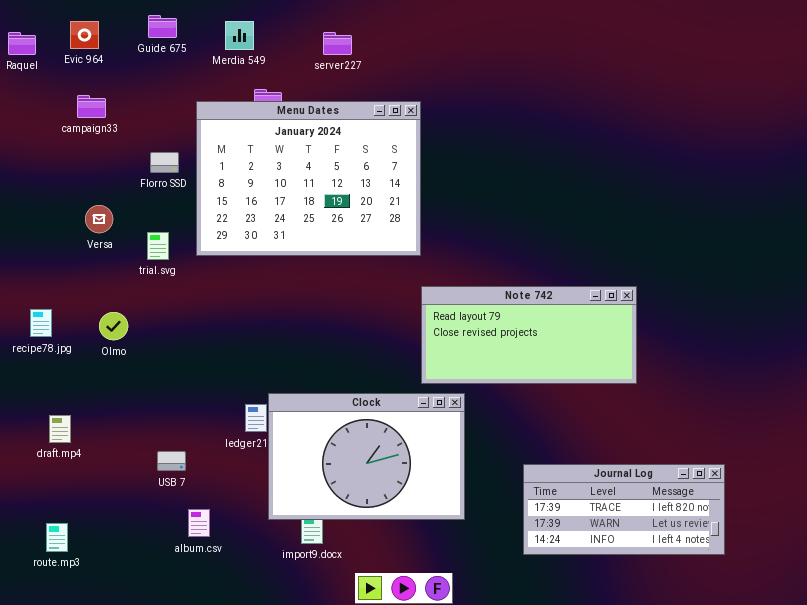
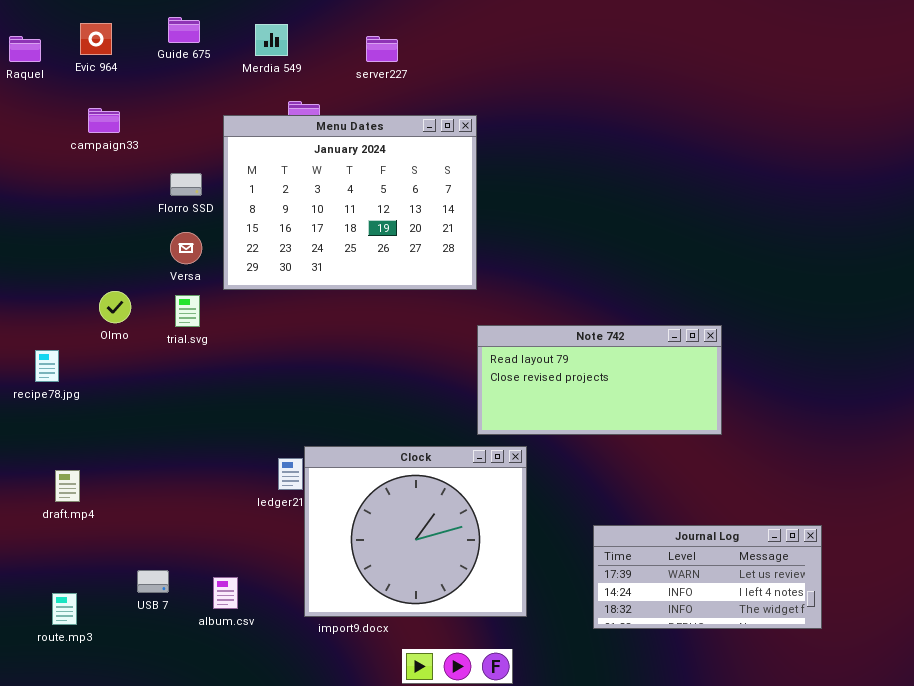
Versa: [85,205,113,233] -> [170,232,202,264], moved
trial.svg: [147,232,169,260] -> [175,295,200,327], moved
Olmo: [99,312,128,340] -> [99,291,131,323], moved
Clock: [268,393,465,520] -> [304,446,527,617], resized
USB 7: [157,451,186,471] -> [137,570,169,593], moved
Journal Log: [523,464,725,555] -> [593,525,822,629], scrolled down 1 row

